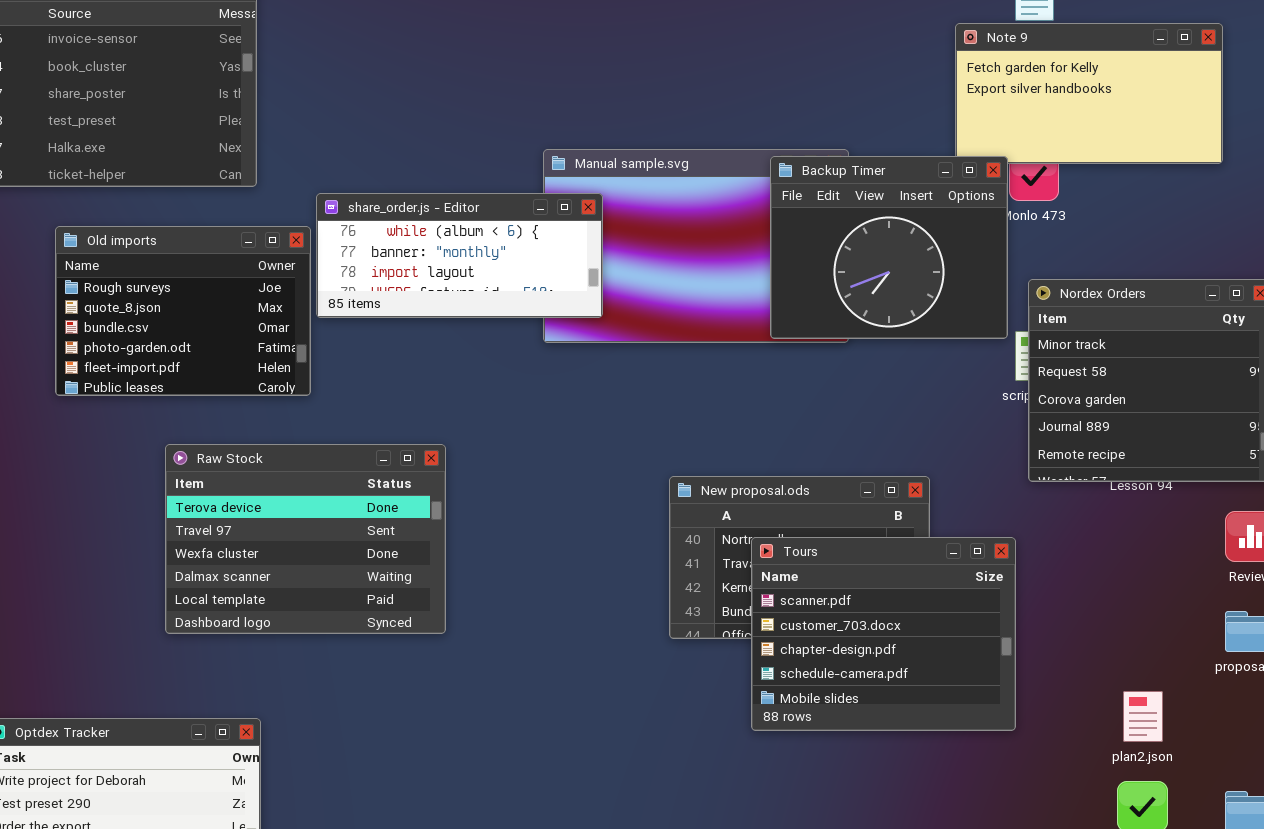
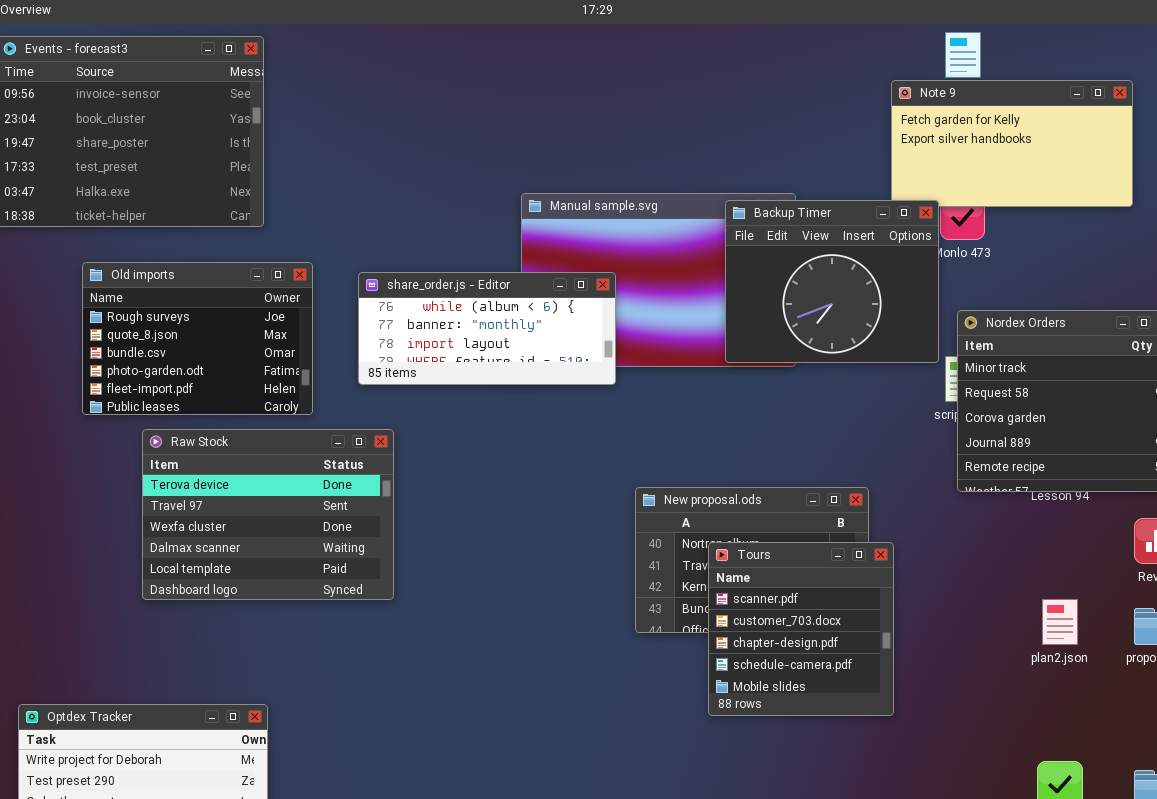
share_order.js - Editor: [316,193,603,318] -> [358,272,616,385], moved
Raw Stock: [165,444,446,634] -> [142,429,394,600], moved
Tours: [751,537,1016,731] -> [708,542,894,716], resized
plan2.json: [1123,691,1163,742] -> [1042,599,1078,645], moved

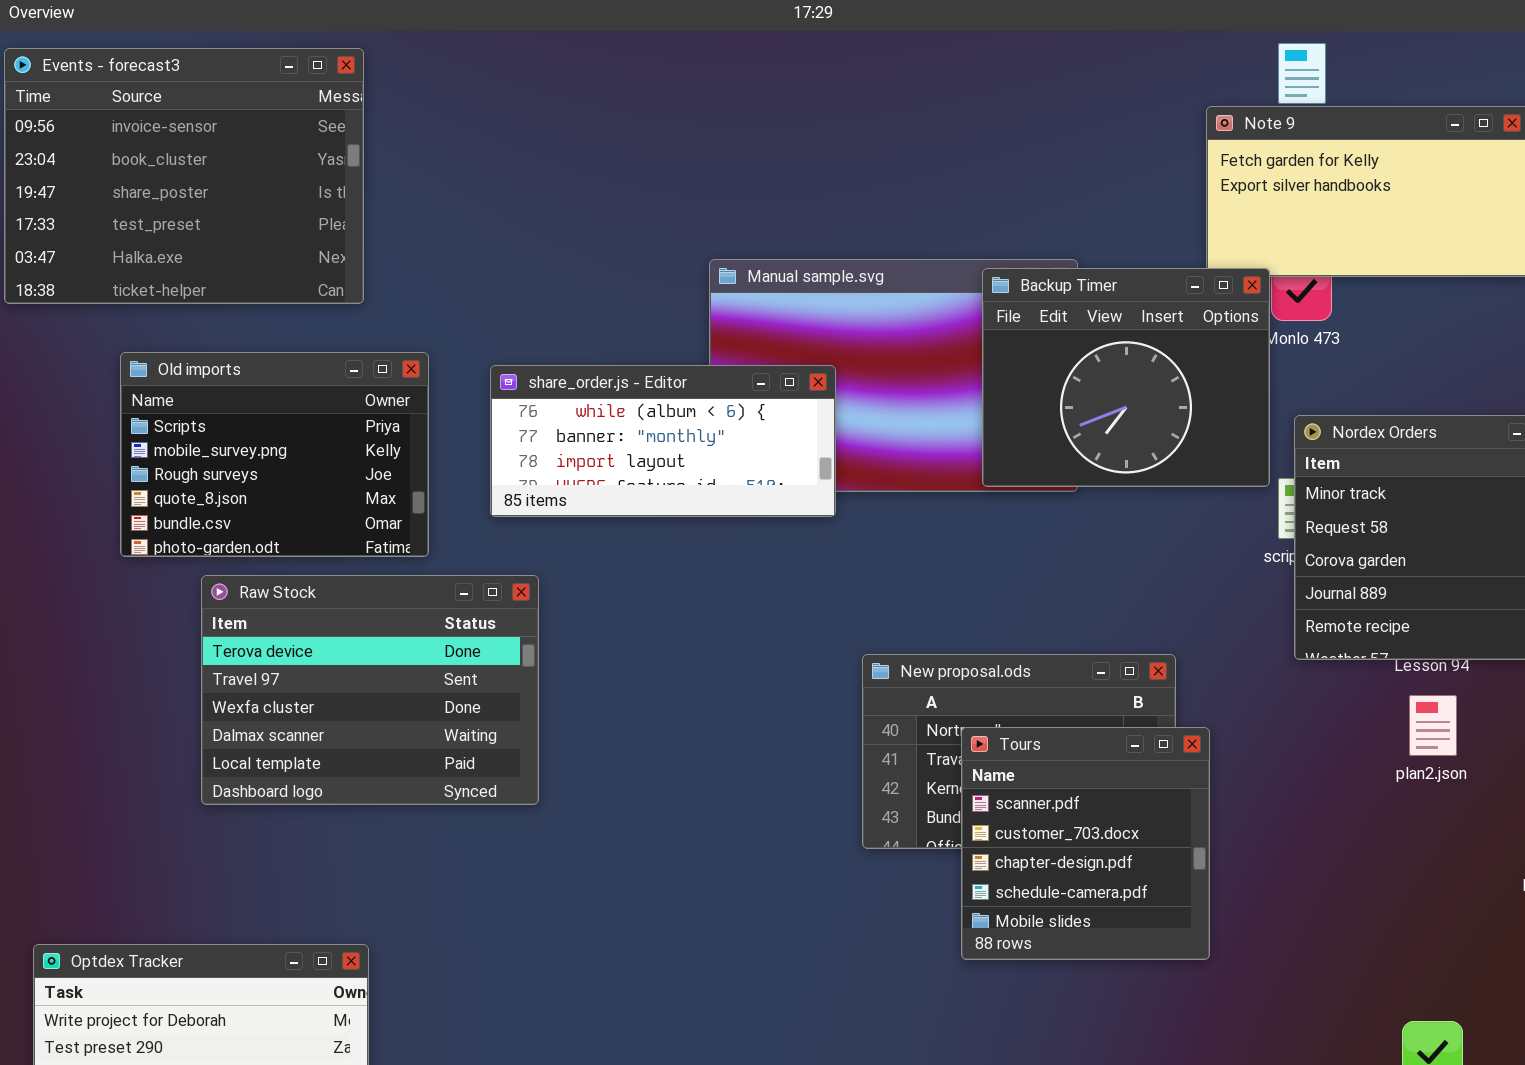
Old imports: [82,262,313,415] -> [120,352,429,557], scrolled up 2 rows
plan2.json: [1042,599,1078,645] -> [1409,695,1457,756], moved

